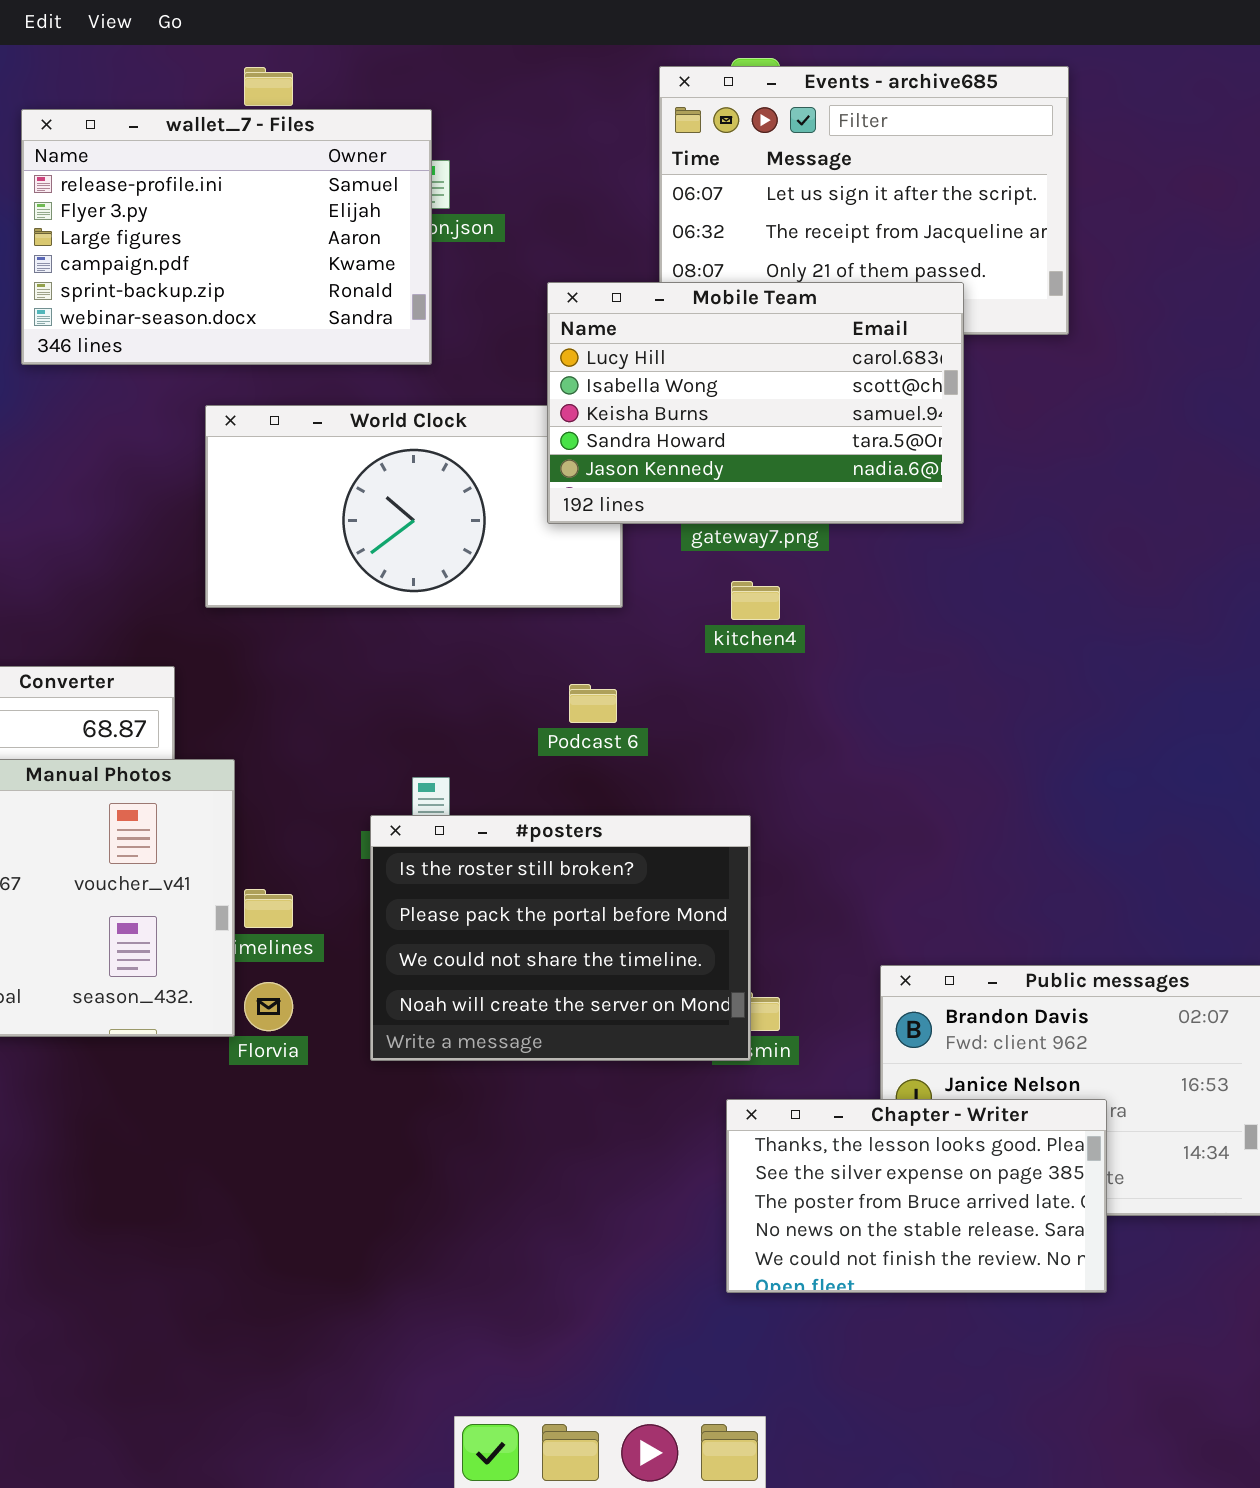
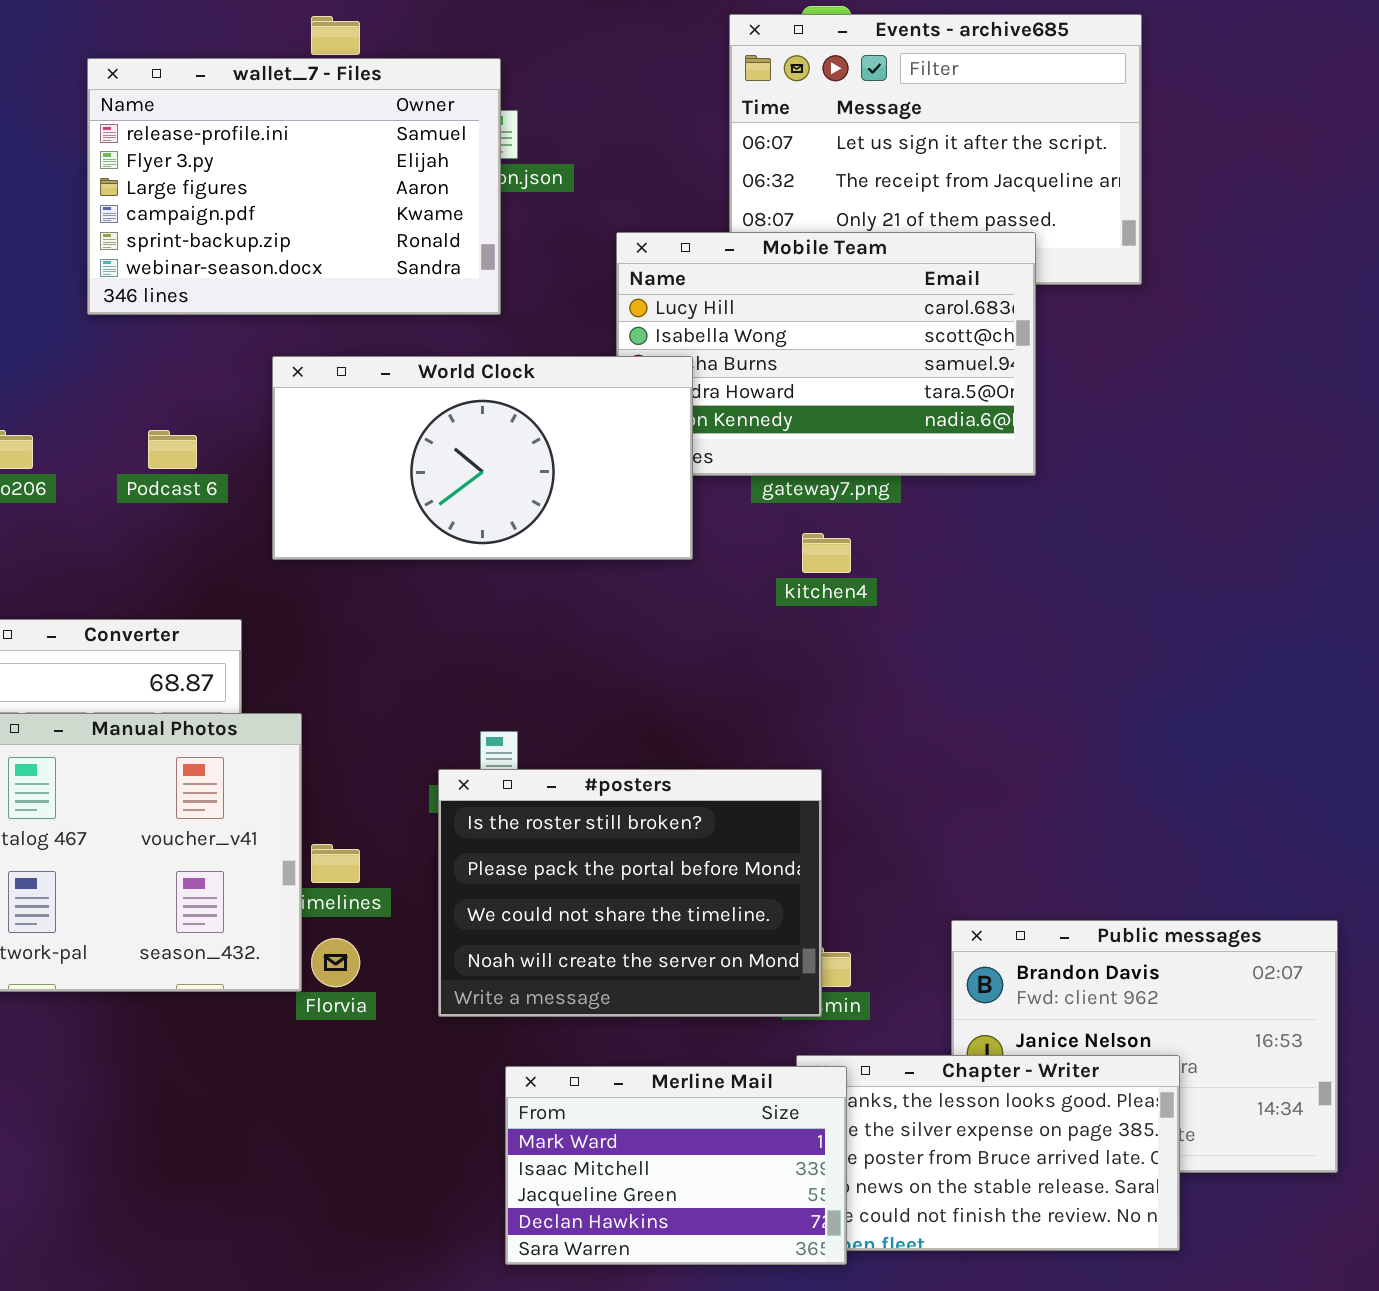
World Clock: [205,405,623,608] -> [272,356,693,560], raised
Podcast 6: [569,684,617,723] -> [148,430,197,469], moved
Merline Mail: none -> [505,1066,847,1265], opened

